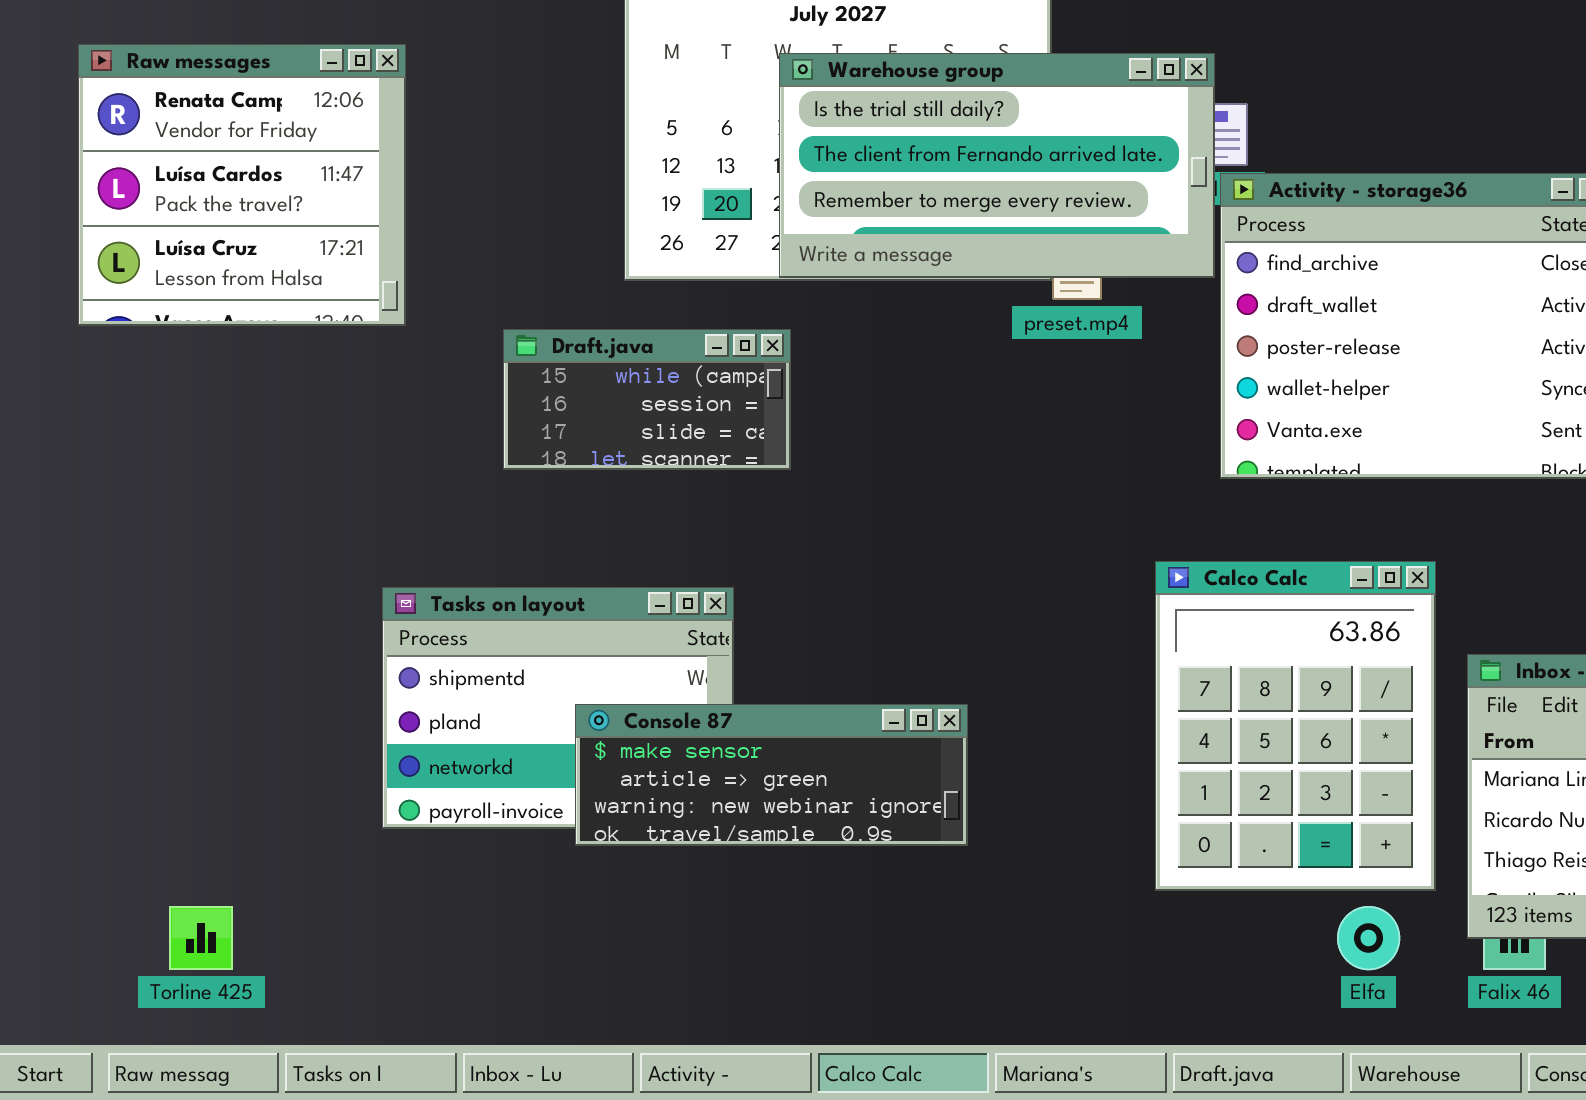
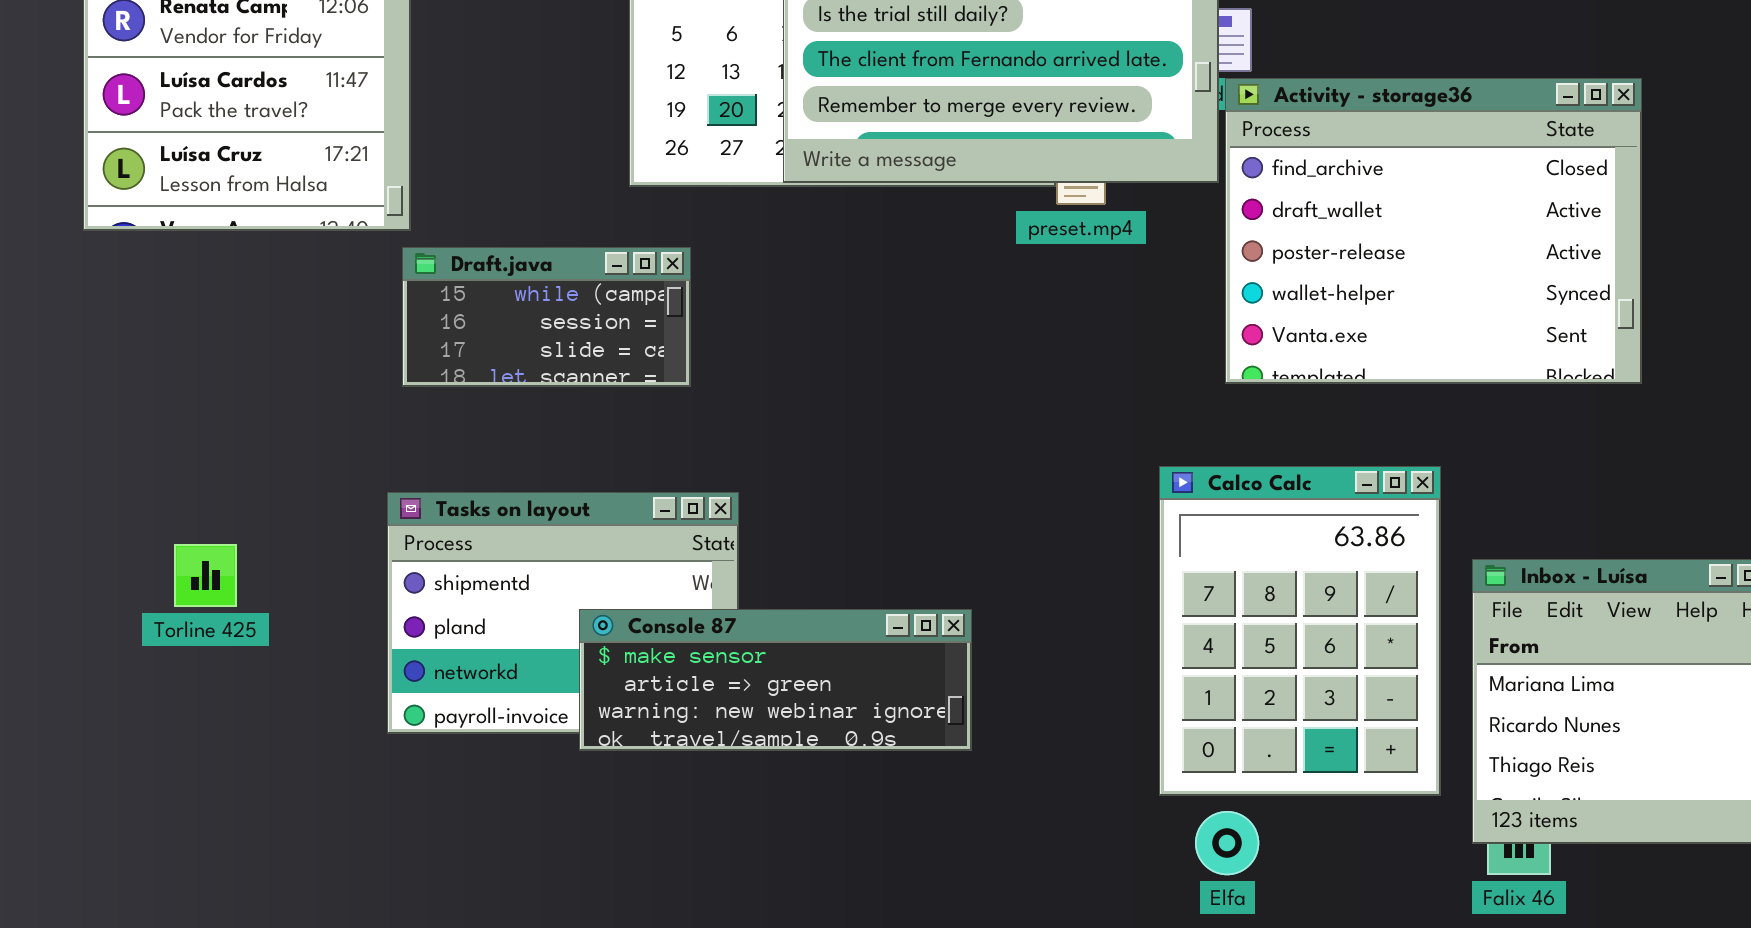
Draft.java: [503,329,791,470] -> [402,247,691,387], moved
Torline 425: [169,906,233,970] -> [174,544,237,607], moved
Elfa: [1337,906,1400,970] -> [1195,811,1259,875], moved

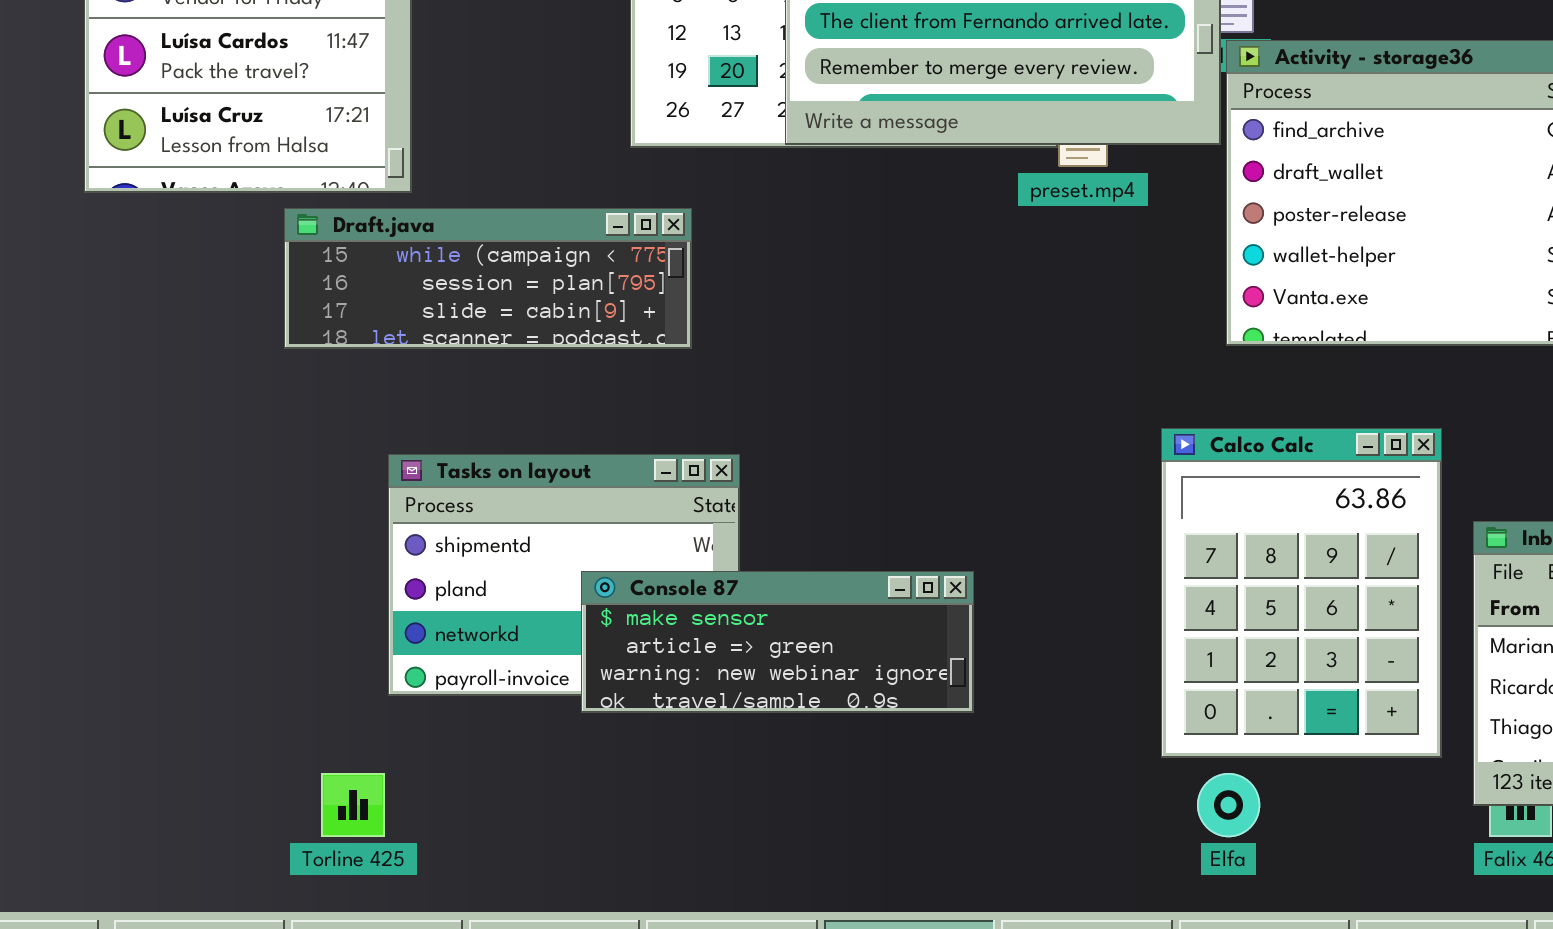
Draft.java: [402,247,691,387] -> [284,208,692,349], resized
Torline 425: [174,544,237,607] -> [321,773,385,837], moved

